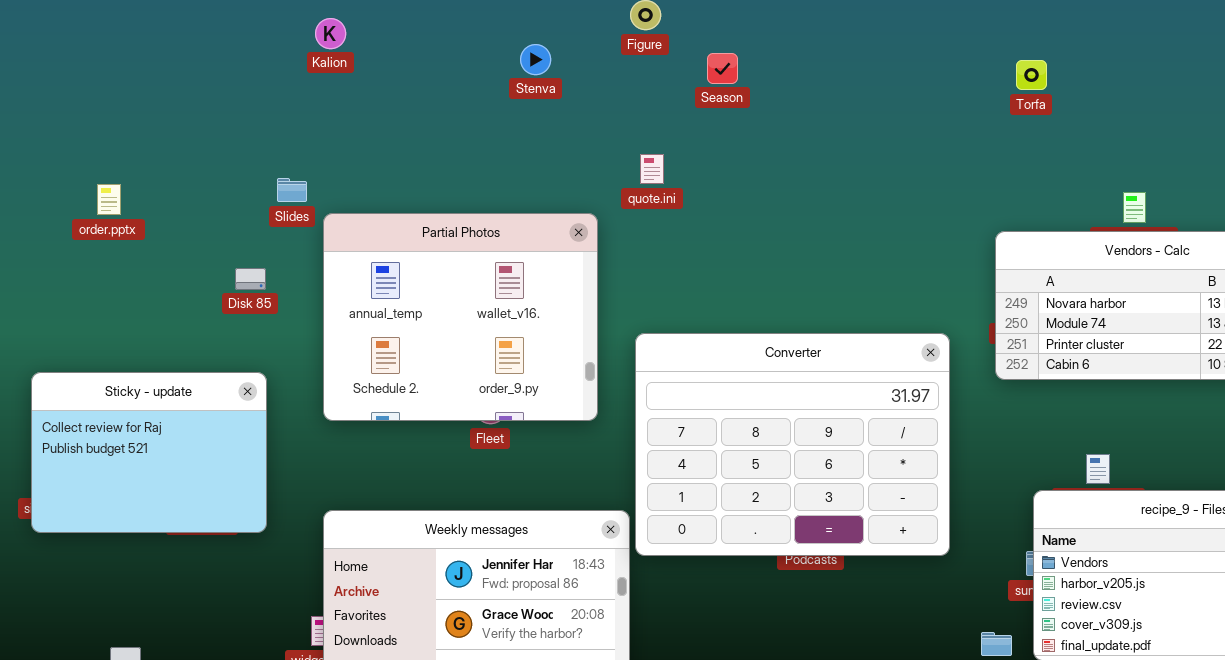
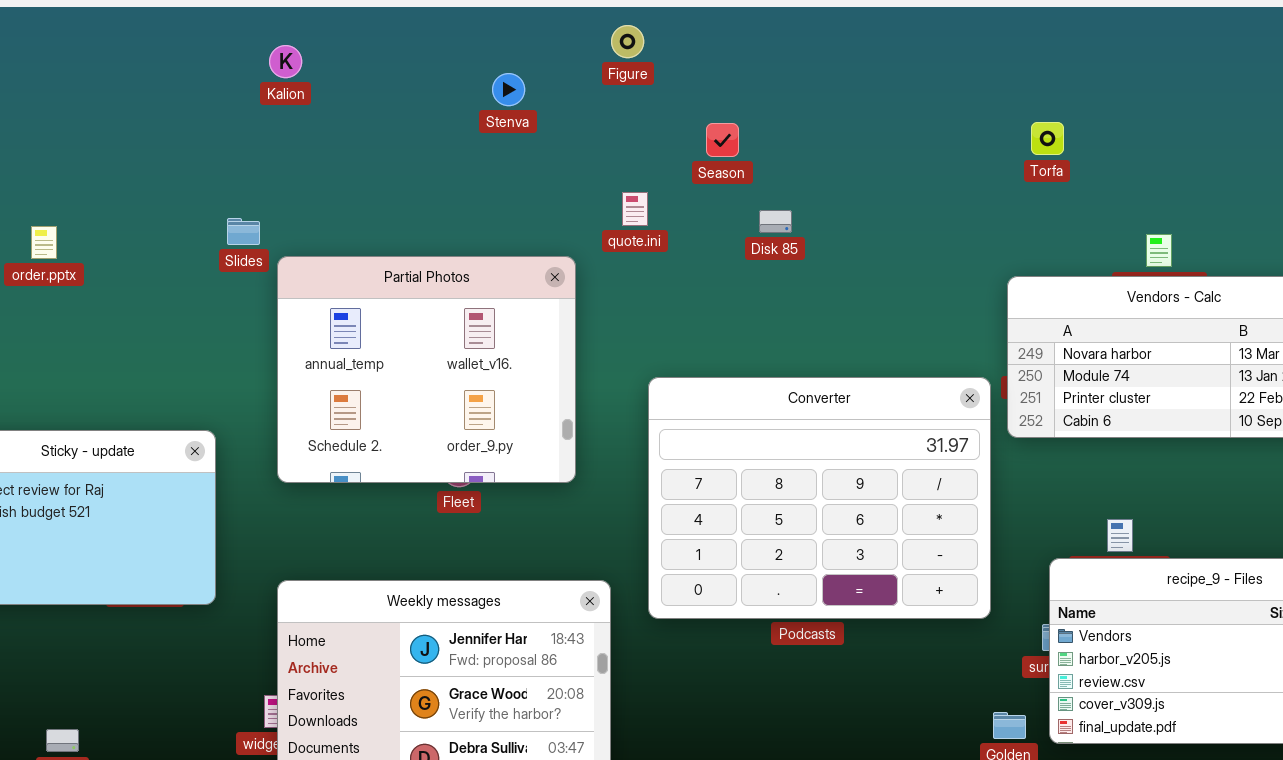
Season: [707,53,738,84] -> [706,123,739,157], moved
Torfa: [1016,60,1047,90] -> [1031,122,1064,155], moved
Disk 85: [235,268,266,290] -> [759,210,792,233], moved
Converter: [635,333,950,556] -> [648,377,991,619], moved

